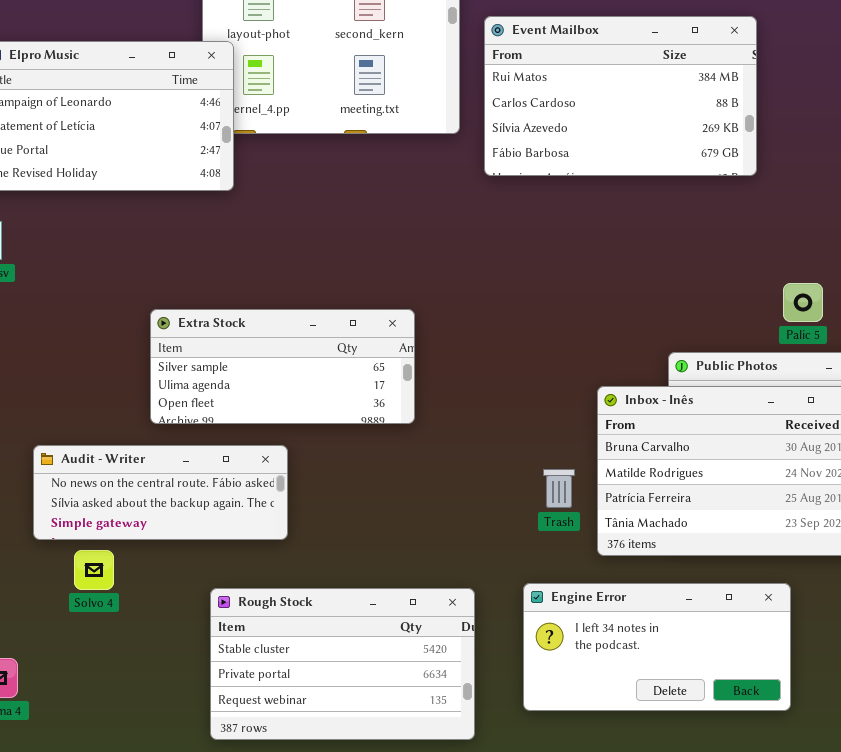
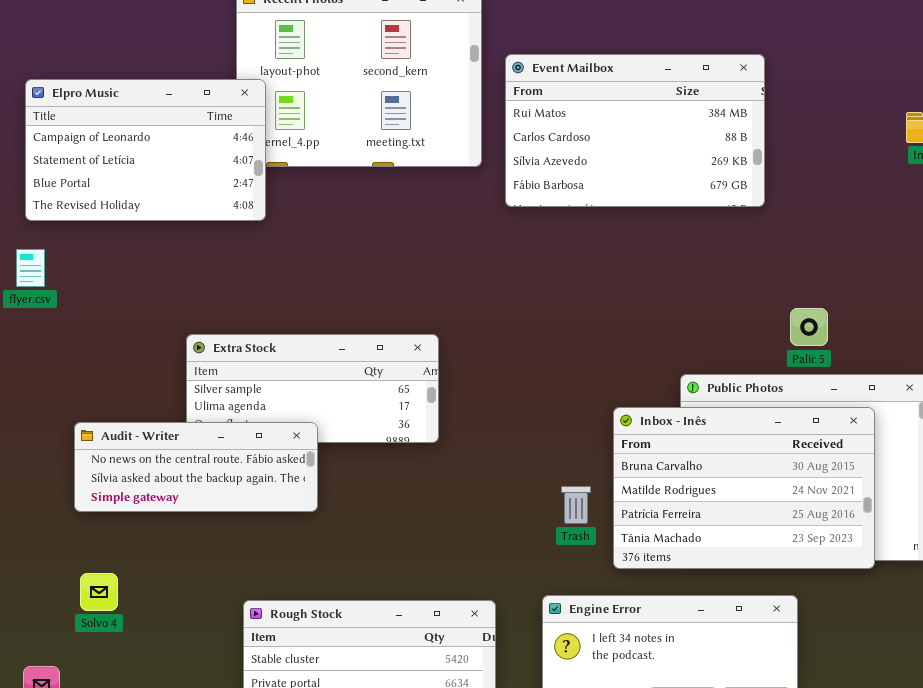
Audit - Writer: [33,445,288,540] -> [74,422,318,512], moved
Solvo 4: [74,550,114,590] -> [80,573,118,611], moved

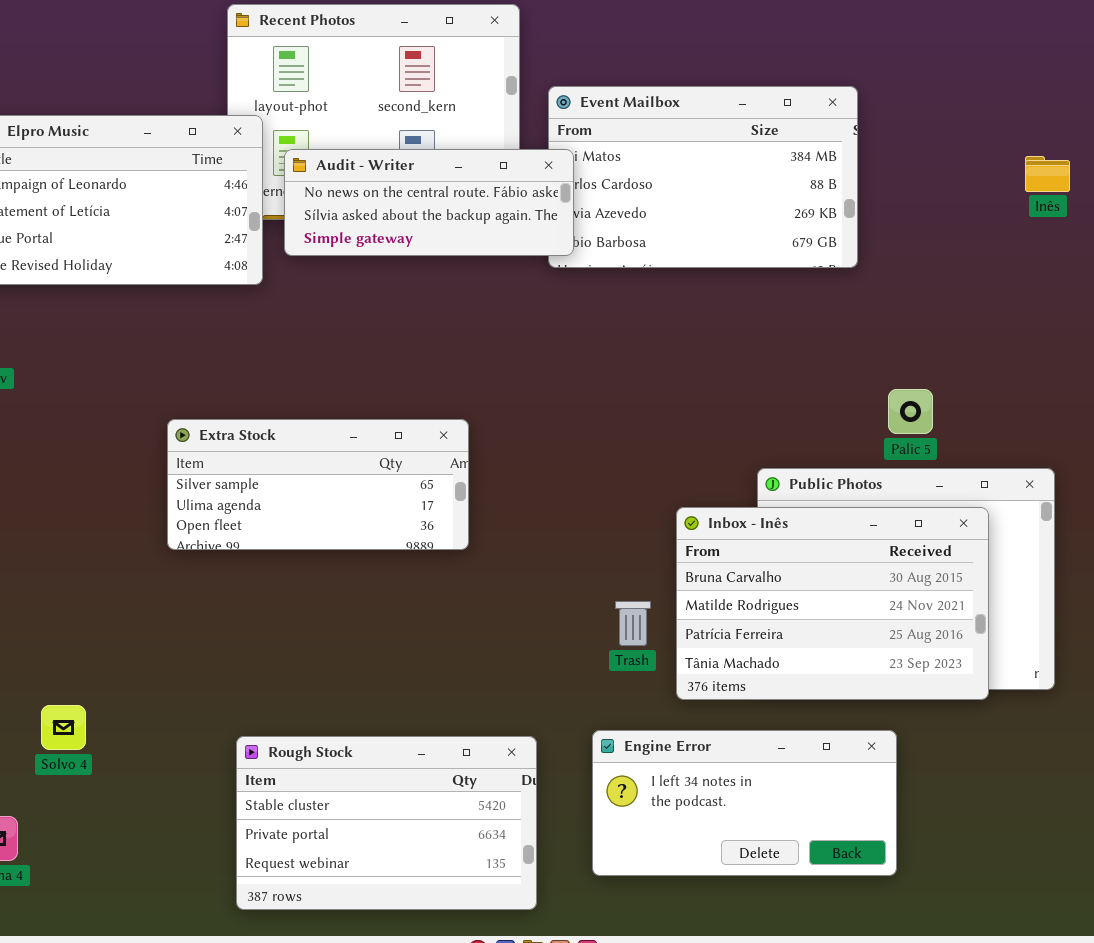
Audit - Writer: [74,422,318,512] -> [284,149,574,256], moved

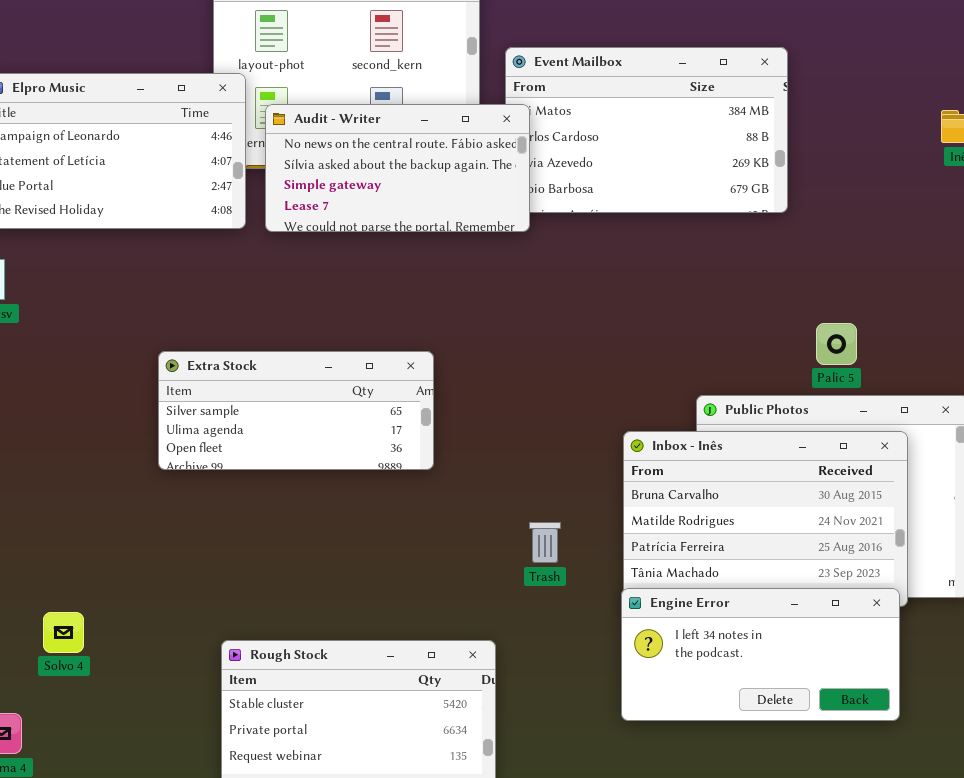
Audit - Writer: [284,149,574,256] -> [265,104,530,232], resized
Trash: [615,601,651,646] -> [529,522,561,563], moved
Engine Error: [592,730,897,876] -> [621,588,900,721], moved

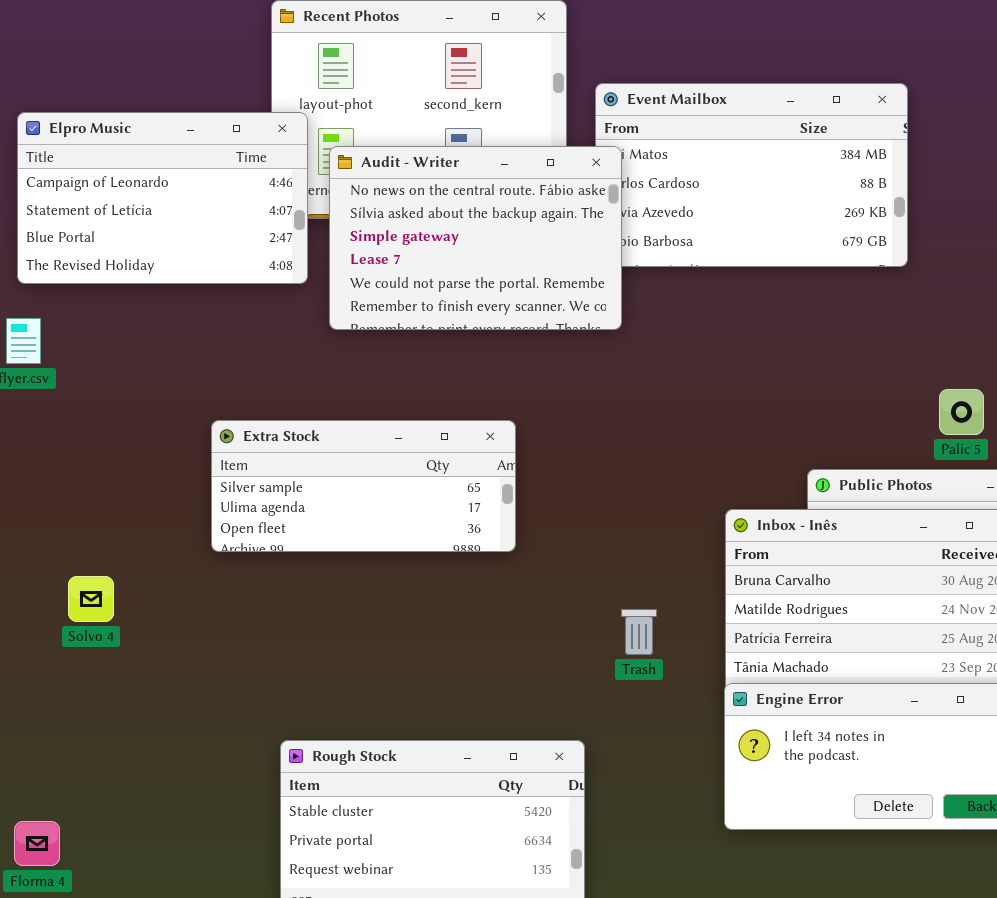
Audit - Writer: [265,104,530,232] -> [329,146,622,330], resized
Solvo 4: [43,612,84,653] -> [68,576,114,622], moved

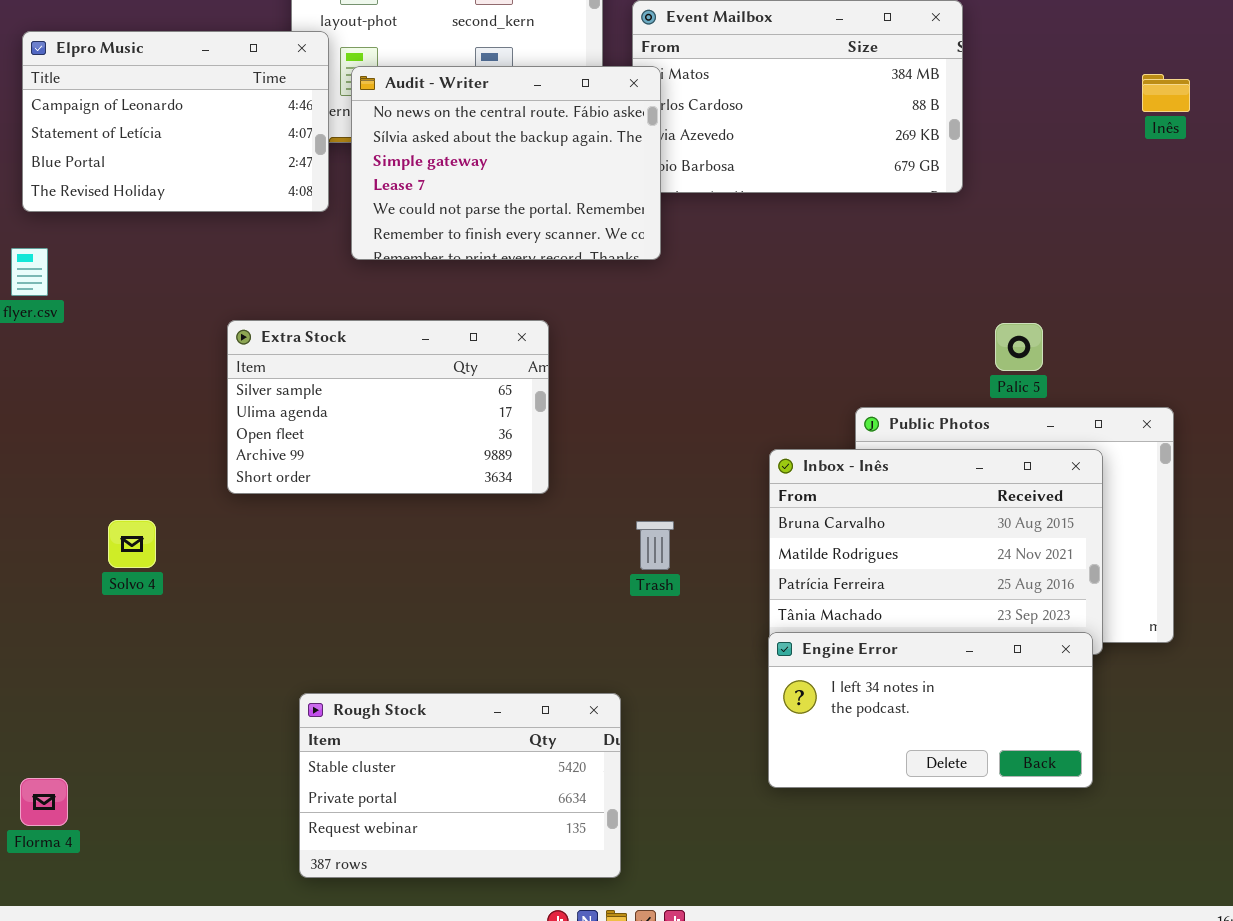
Extra Stock: [211,420,516,552] -> [227,320,549,494], resized
Solvo 4: [68,576,114,622] -> [108,520,156,568], moved
Trash: [621,609,657,655] -> [636,521,674,570], moved

